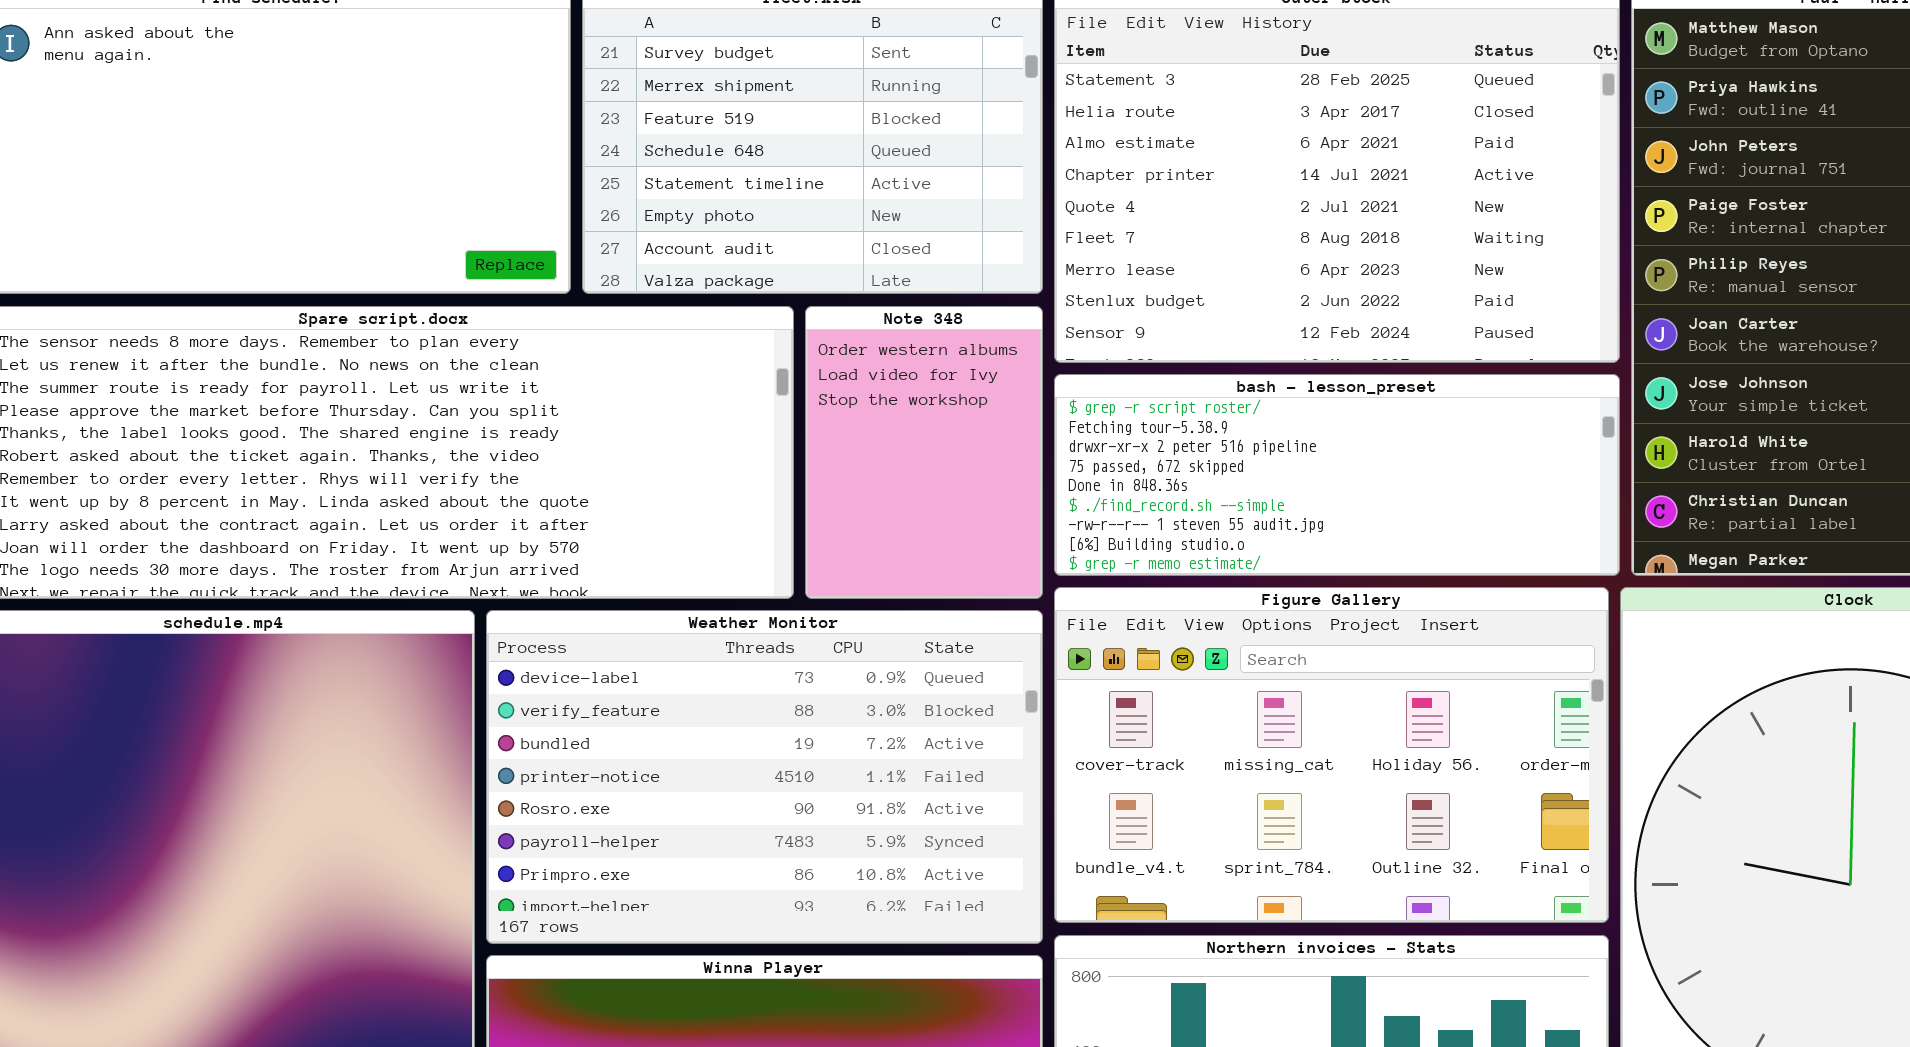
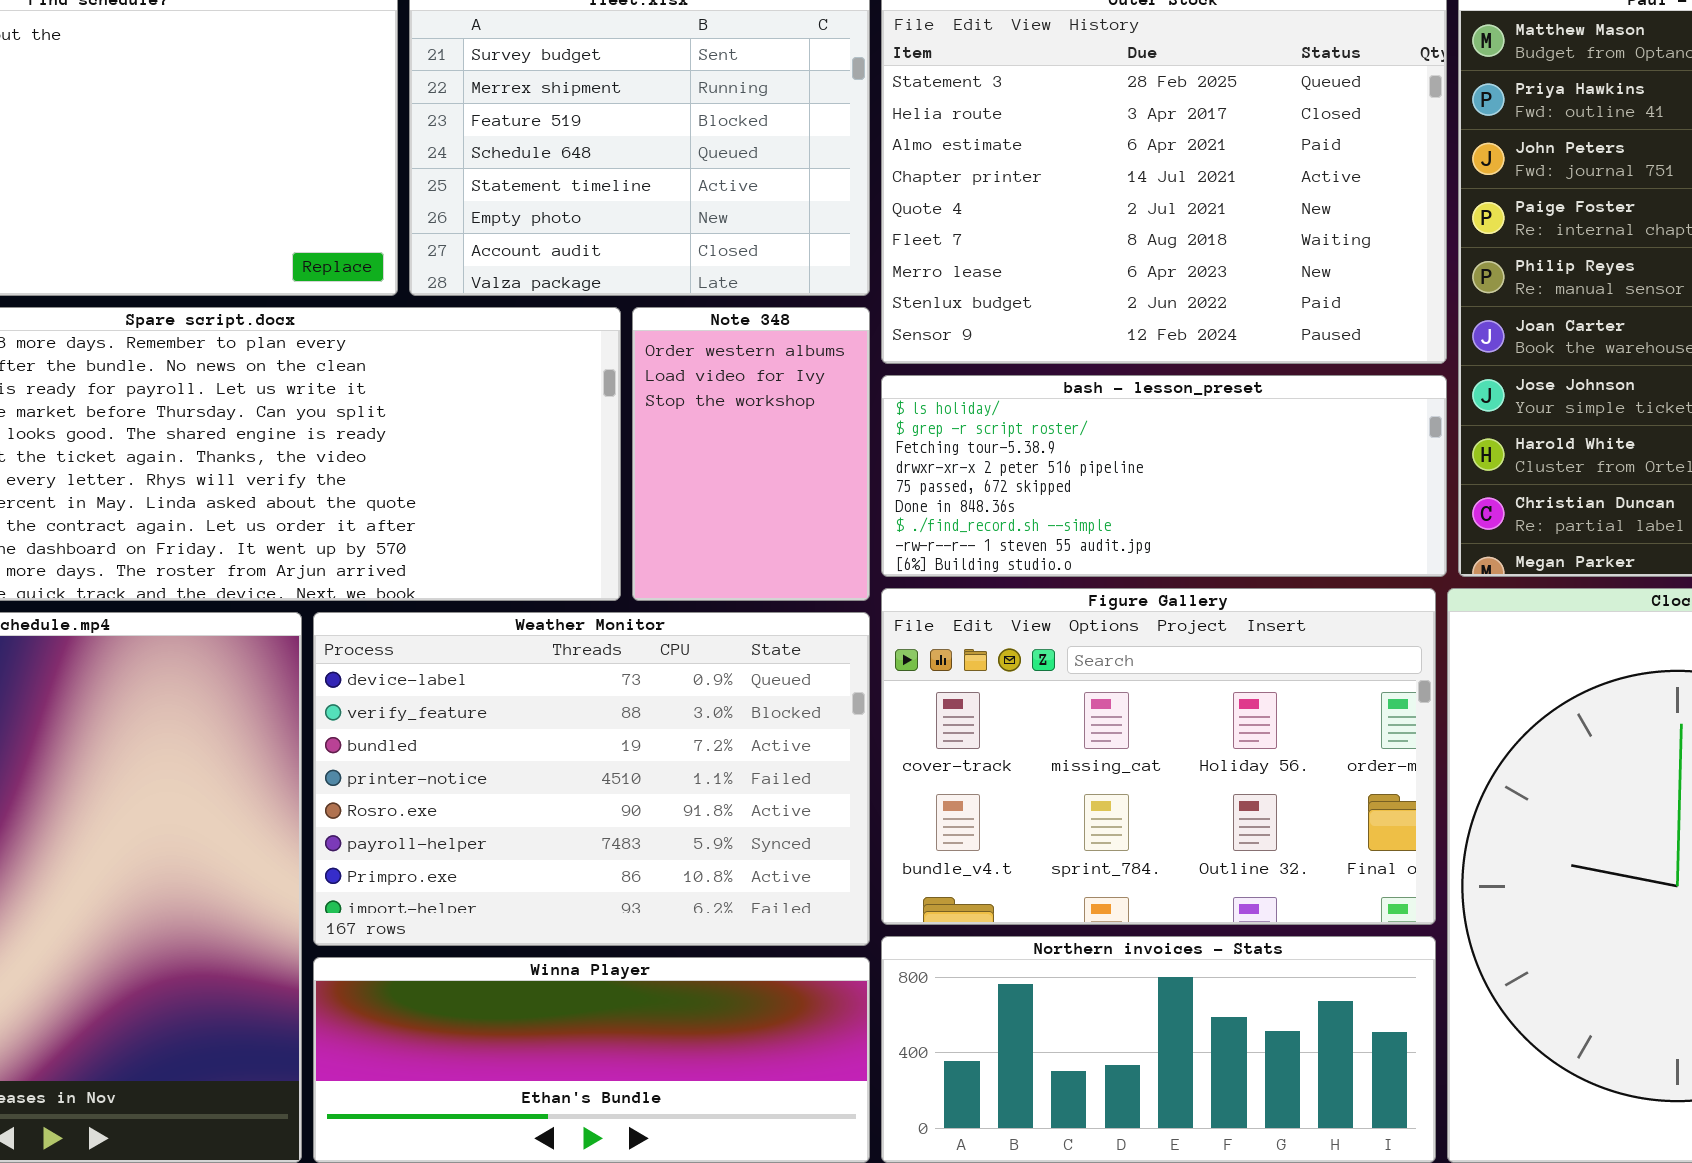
bash - lesson_preset: [1054,374,1620,576] -> [881,375,1447,577], scrolled up 1 row

